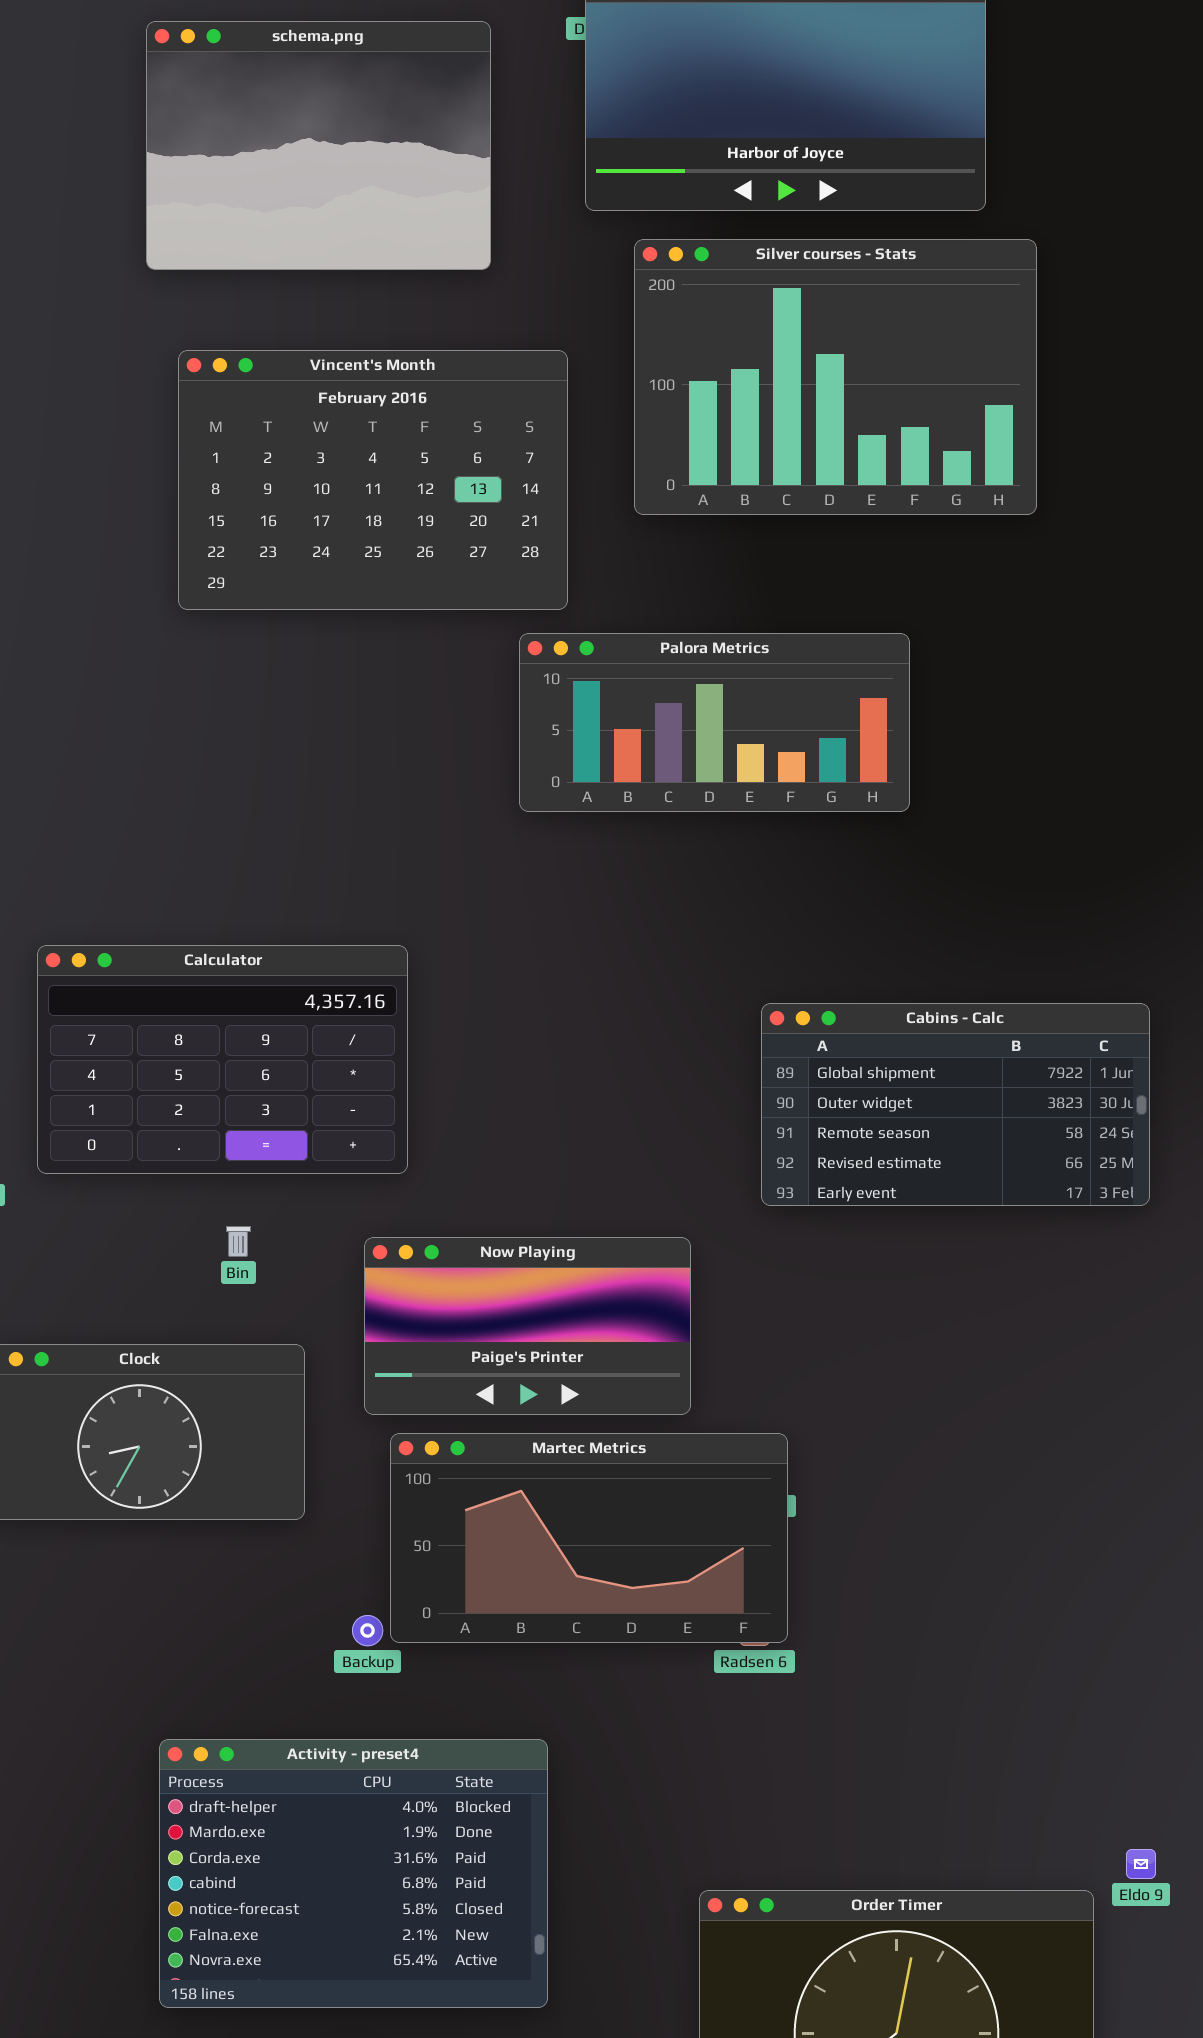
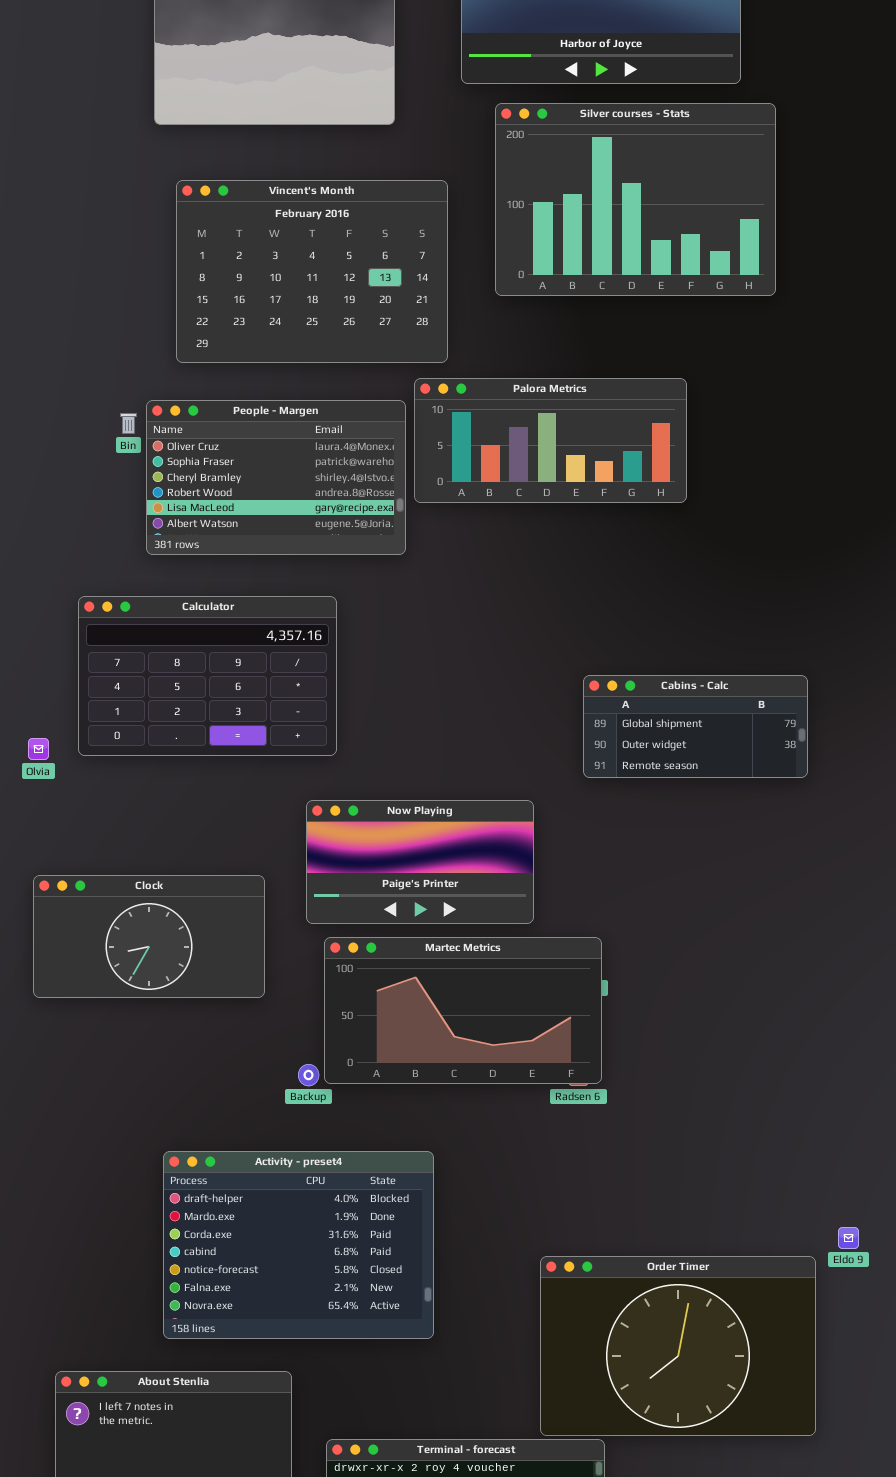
People - Margen: none -> [146,400,406,555], opened
Cabins - Calc: [761,1003,1150,1206] -> [583,675,808,778], resized
Bin: [226,1226,251,1257] -> [120,413,137,434], moved

